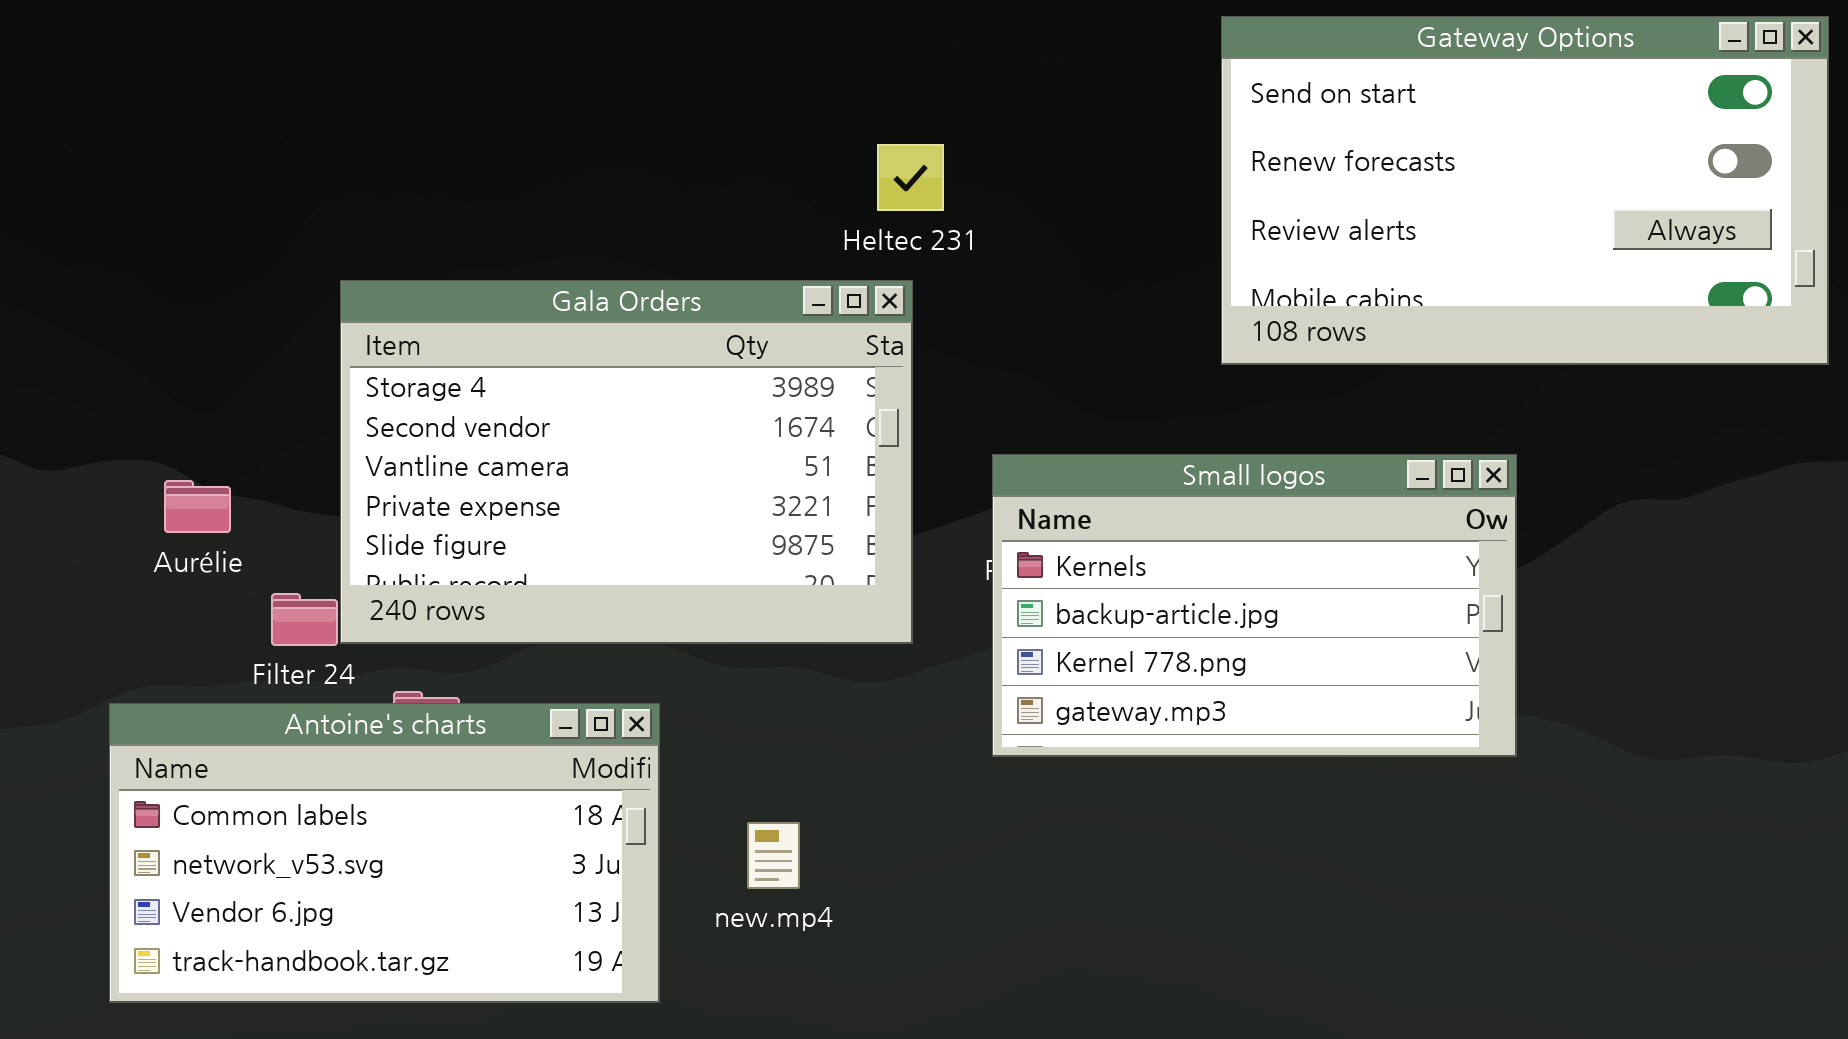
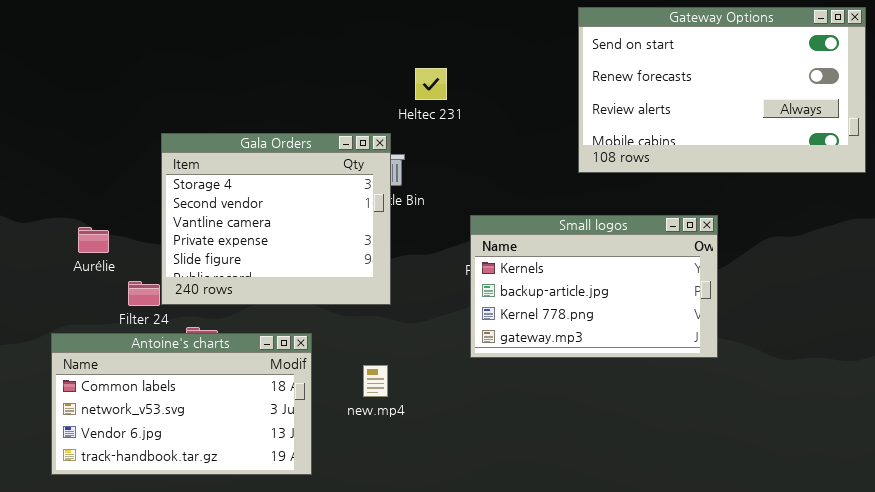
Gala Orders: [340,280,913,644] -> [161,133,391,305], resized
new.mp4: [747,822,800,889] -> [363,365,388,397], moved

